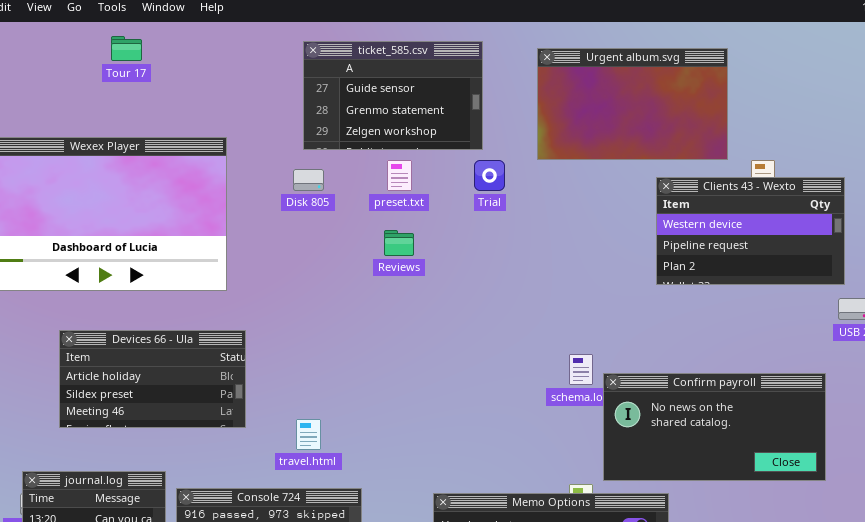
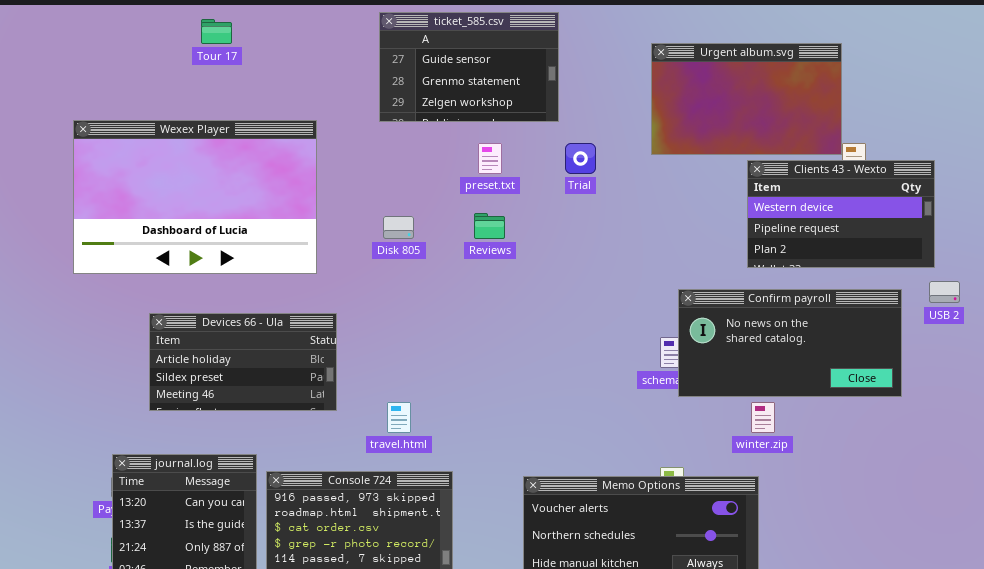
ticket_585.csv: [303,41,483,150] -> [379,12,559,122], moved
Urgent album.svg: [537,48,728,160] -> [651,43,842,155], moved
Disk 805: [293,169,324,191] -> [383,216,414,239], moved
Confirm payroll: [603,373,826,481] -> [678,289,902,397], moved

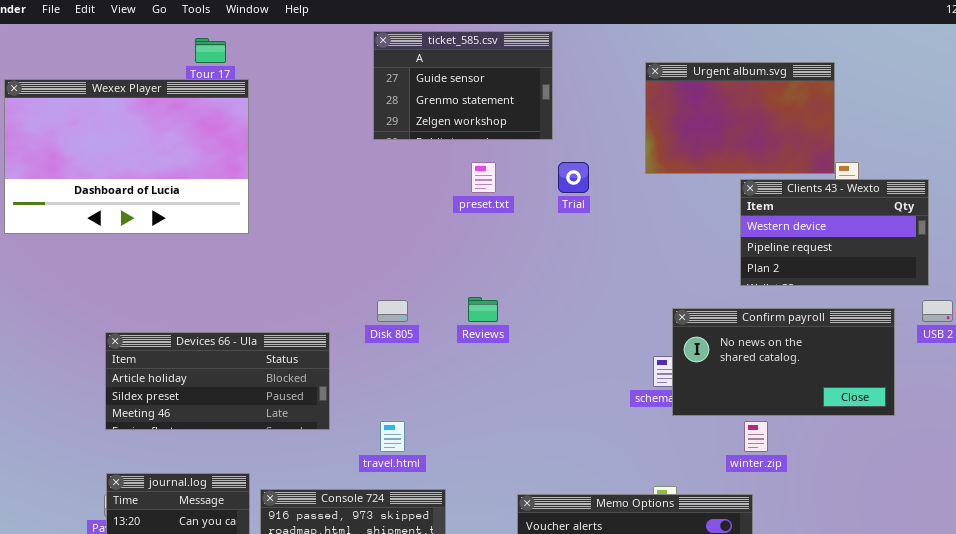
Wexex Player: [73,120,317,274] -> [4,79,249,234], moved
Reviews: [474,213,505,239] -> [468,297,498,322], moved
Disk 805: [383,216,414,239] -> [377,300,408,322], moved
Devices 66 - Ula: [149,313,337,411] -> [105,332,330,430], resized

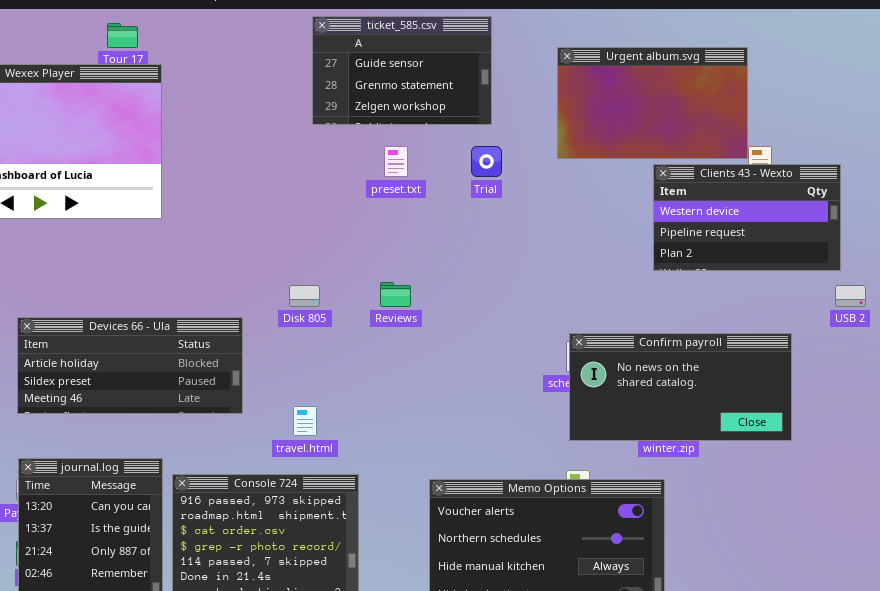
ticket_585.csv: [373,31,553,140] -> [312,16,492,125], moved
Confirm payroll: [672,308,895,416] -> [569,333,792,441], moved

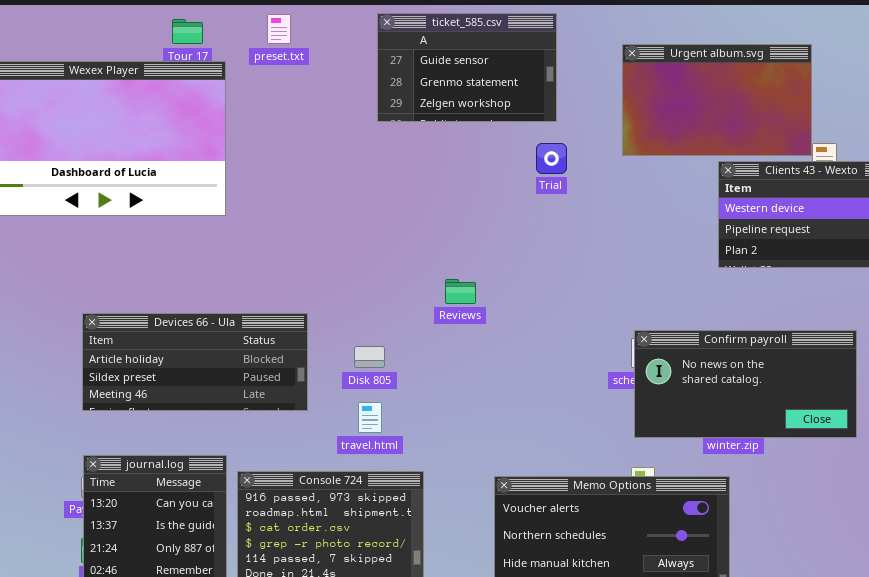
preset.txt: [384,146,408,177] -> [267,14,291,44], moved
Disk 805: [289,285,320,307] -> [354,346,385,368], moved

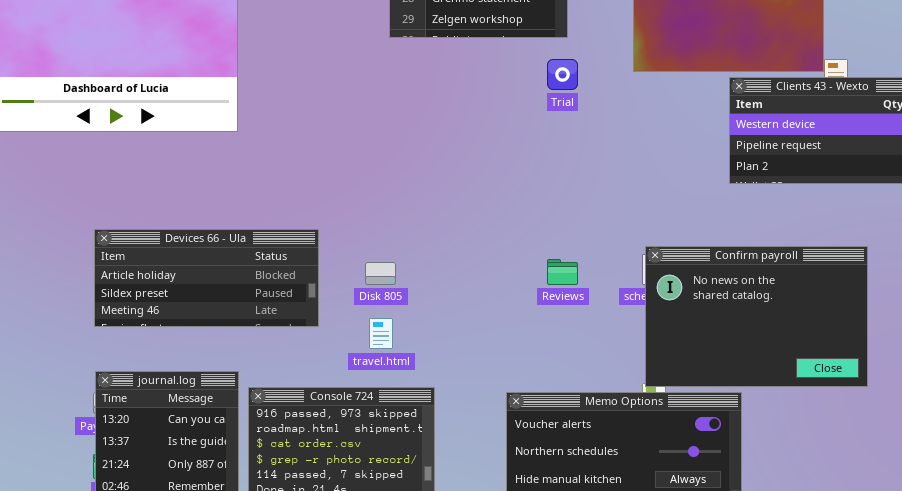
Reviews: [445,279,476,304] -> [547,259,578,285], moved
Confirm payroll: [634,330,857,438] -> [645,246,868,387], resized

